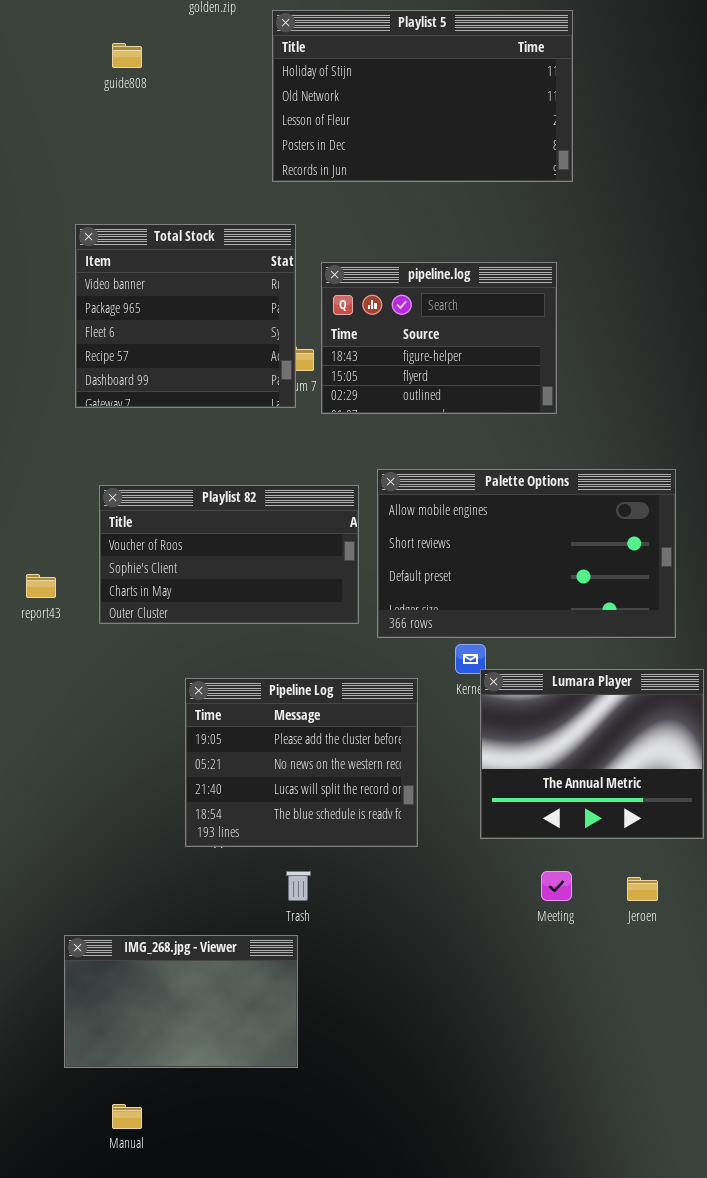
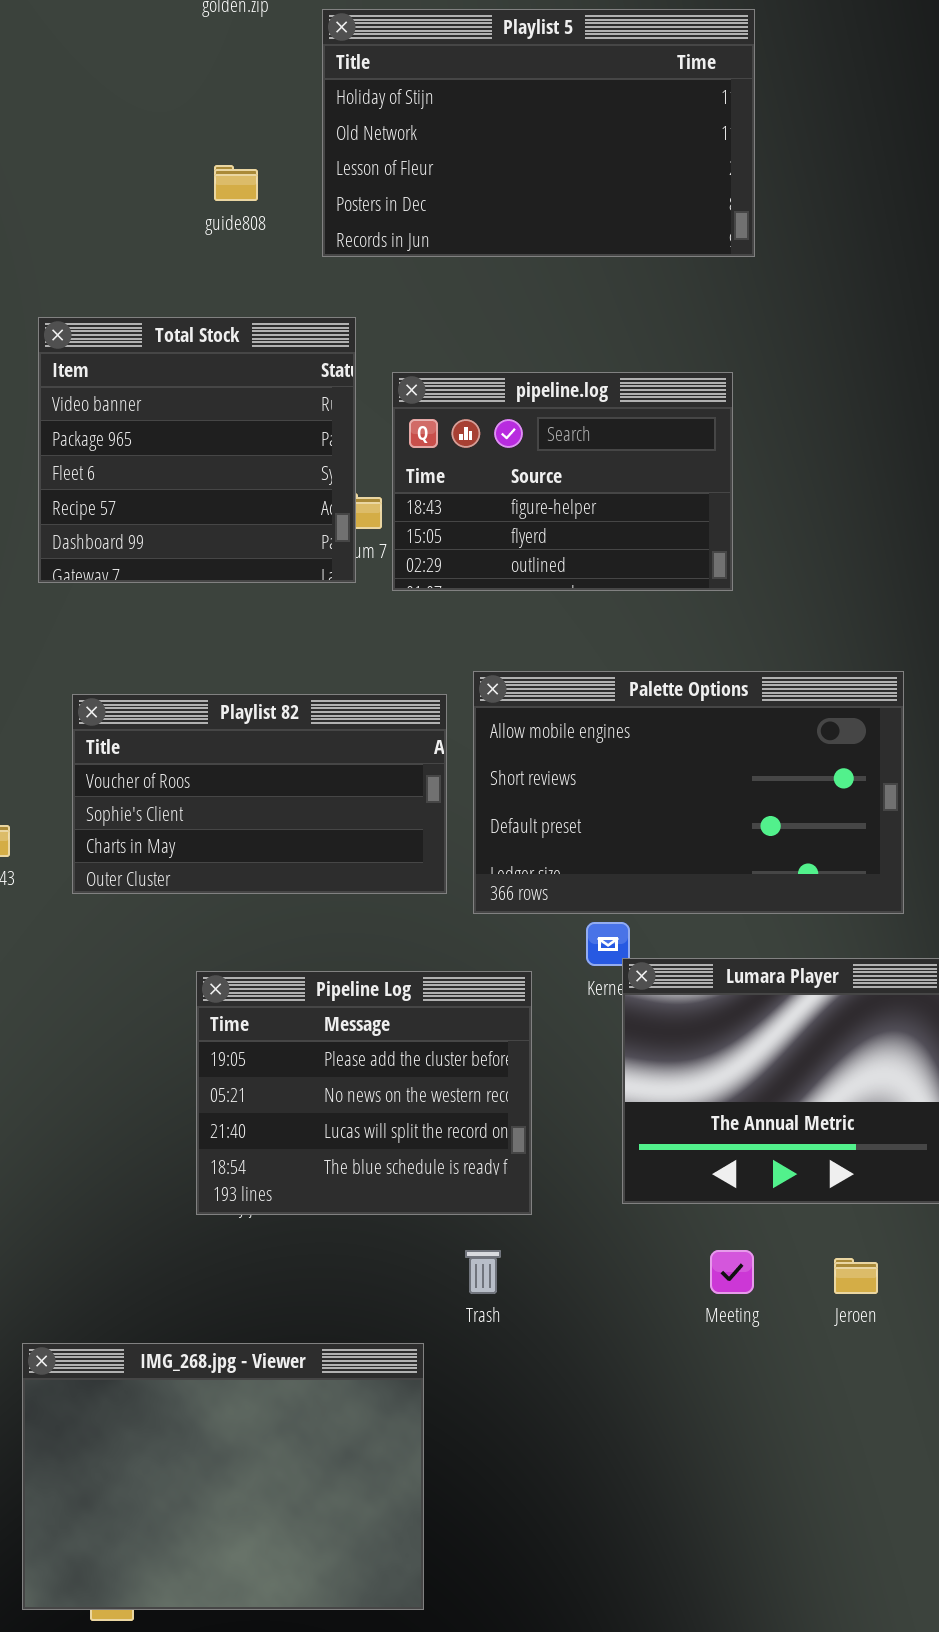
guide808: [112,43,142,68] -> [214,165,258,201], moved
Trash: [286,871,311,901] -> [465,1250,501,1294], moved
IMG_268.jpg - Viewer: [64,935,298,1068] -> [22,1343,424,1610], resized

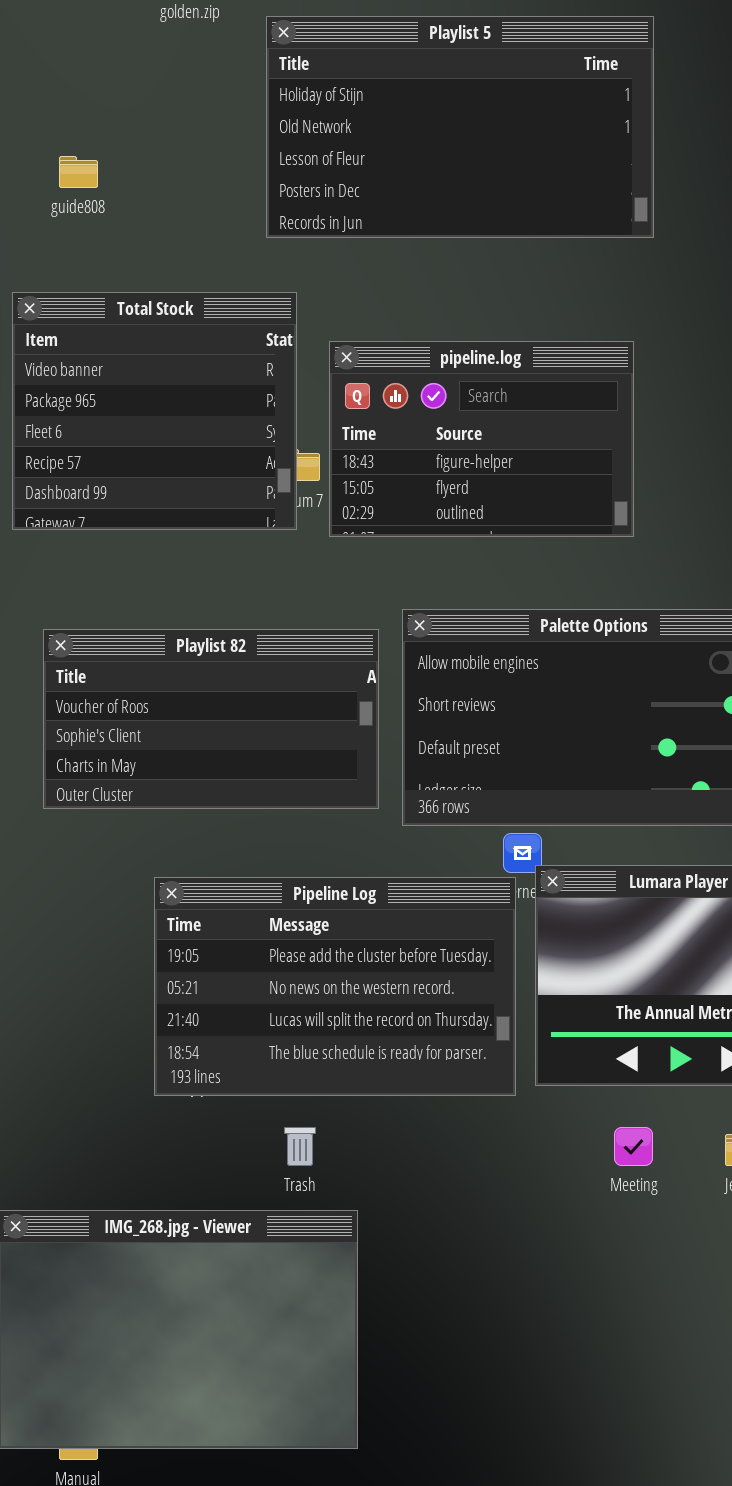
guide808: [214,165,258,201] -> [59,156,98,188], moved
Pipeline Log: [196,971,532,1215] -> [154,877,516,1096], resized
Trash: [465,1250,501,1294] -> [284,1127,316,1166], moved

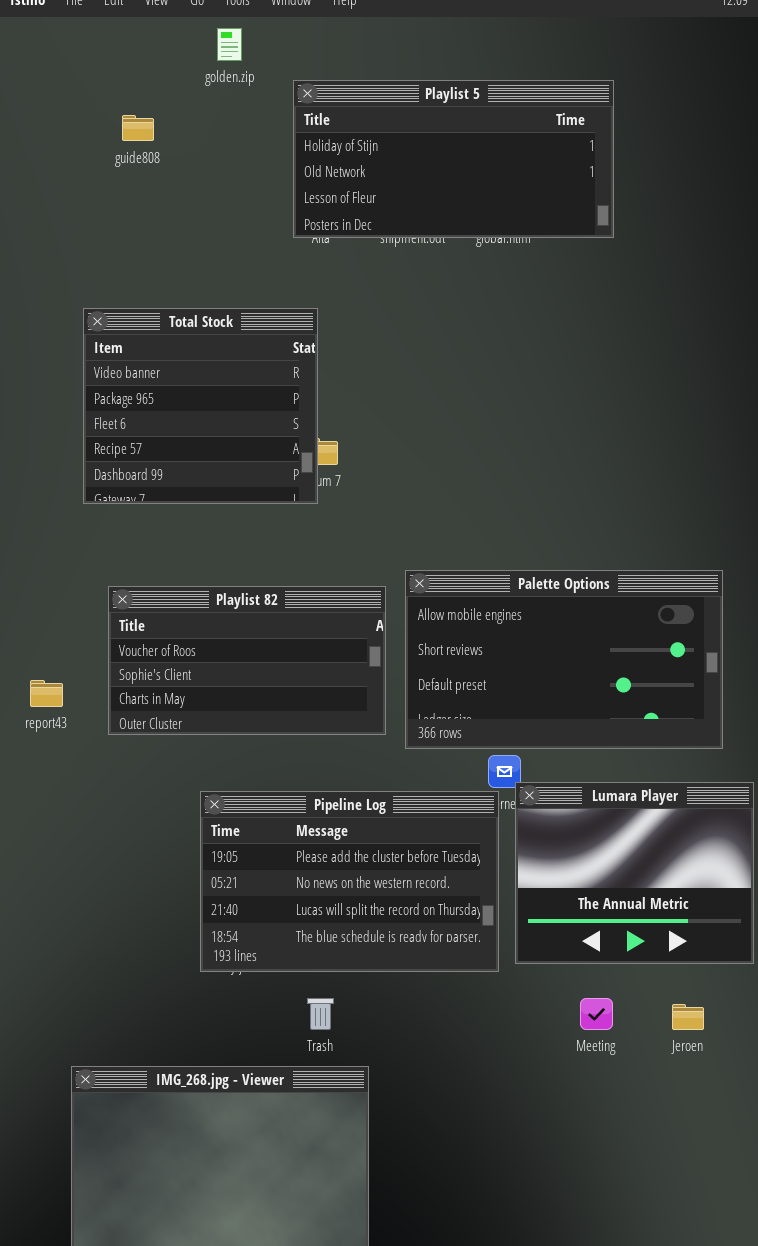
Playlist 5: [266,16,654,238] -> [293,80,614,238], resized
guide808: [59,156,98,188] -> [122,115,154,141], moved
pipeline.log: [329,341,634,537] -> none, closed

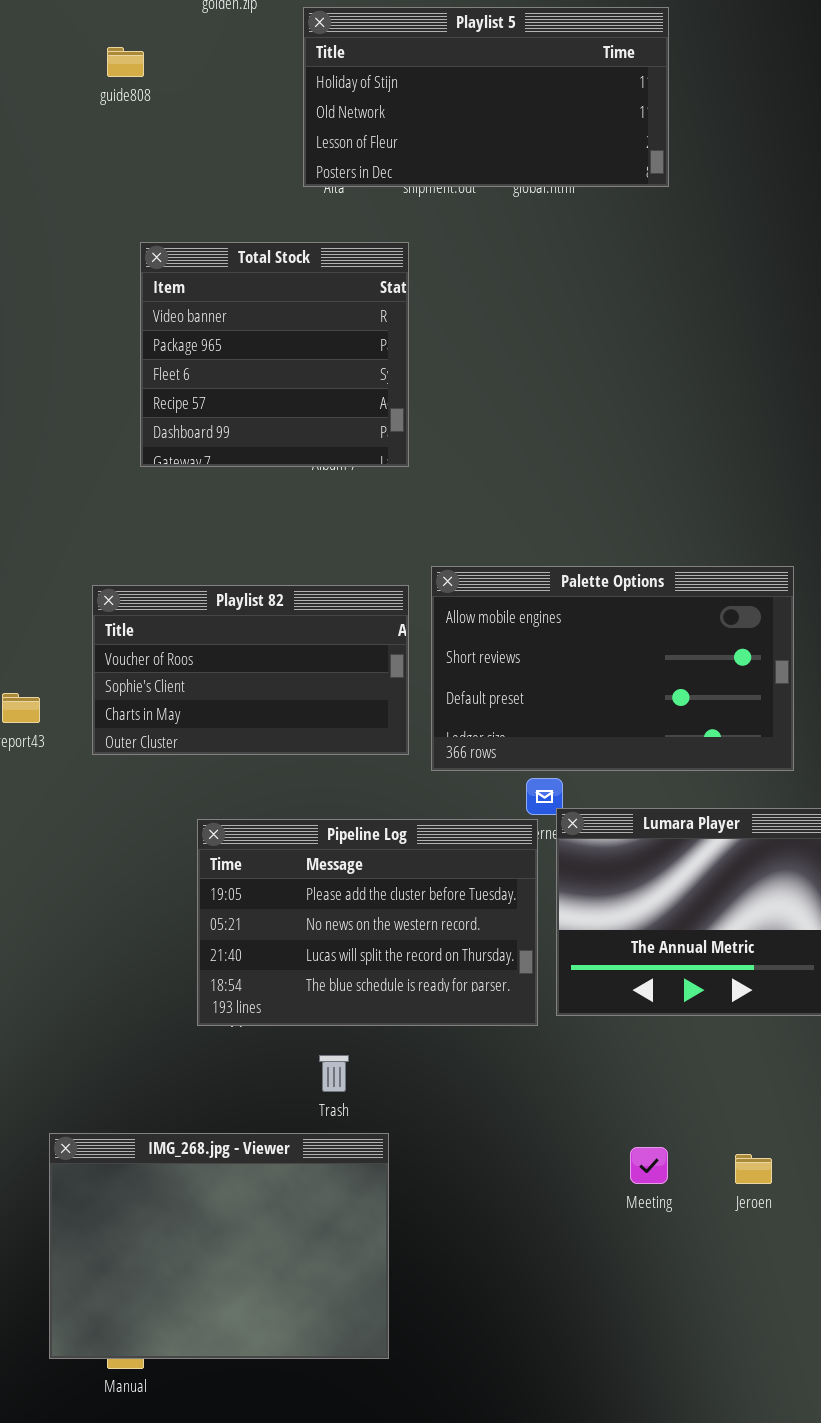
Total Stock: [83,308,318,504] -> [140,242,409,467], moved
Meeting: [580,998,613,1030] -> [630,1147,668,1184], moved
Jeroen: [672,1004,704,1030] -> [735,1154,772,1184], moved

